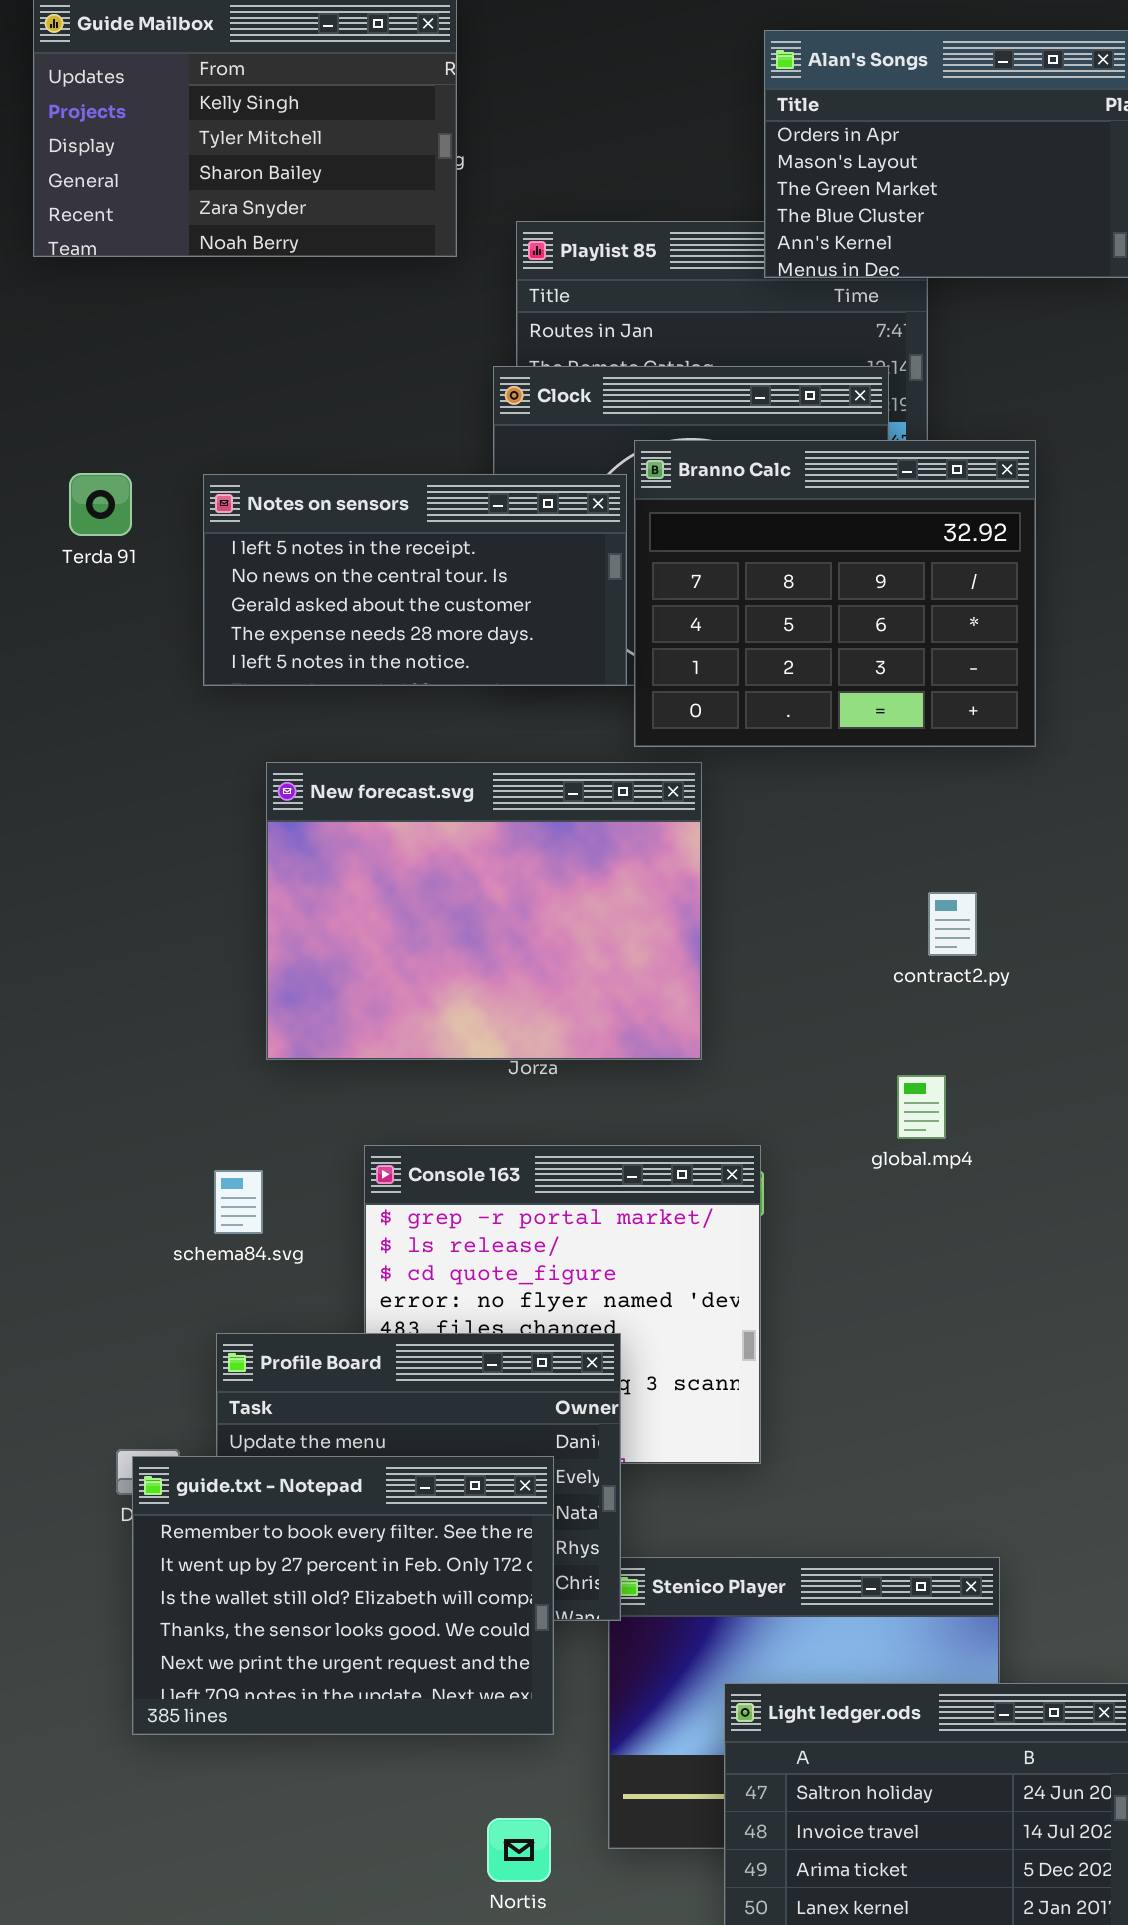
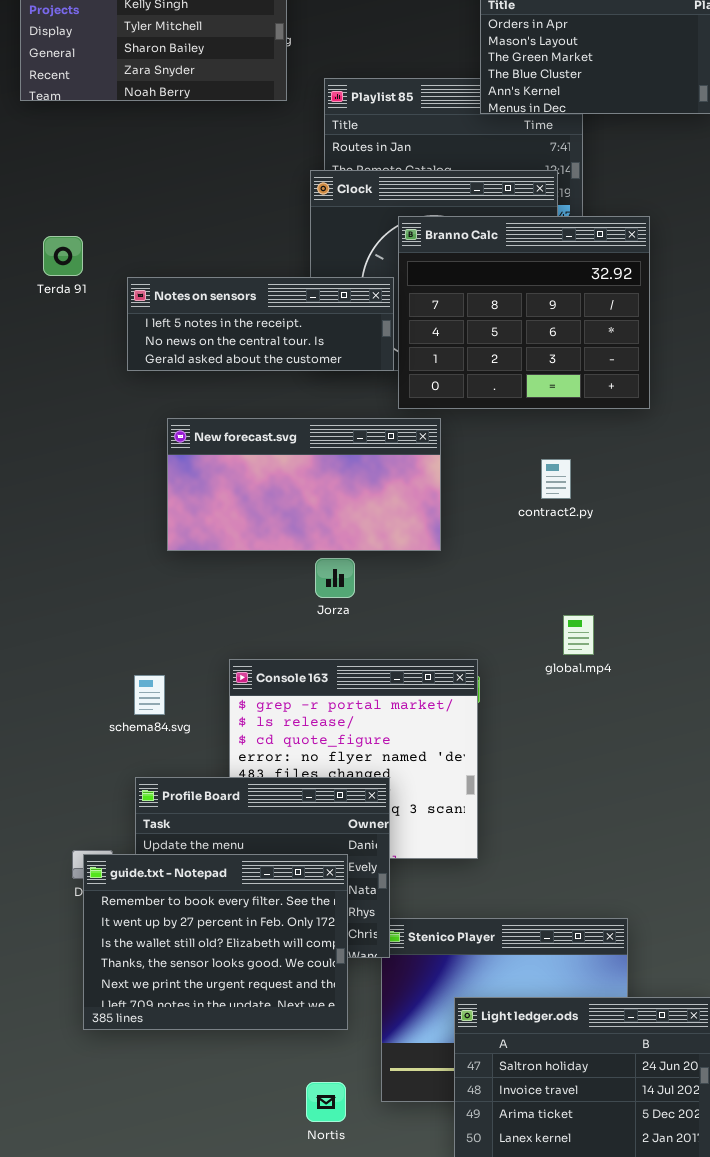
Notes on sensors: [203,474,627,686] -> [127,277,394,371], resized
New forecast.svg: [266,762,702,1060] -> [167,418,441,551], resized
contract2.py: [928,892,977,956] -> [541,459,571,499], moved

